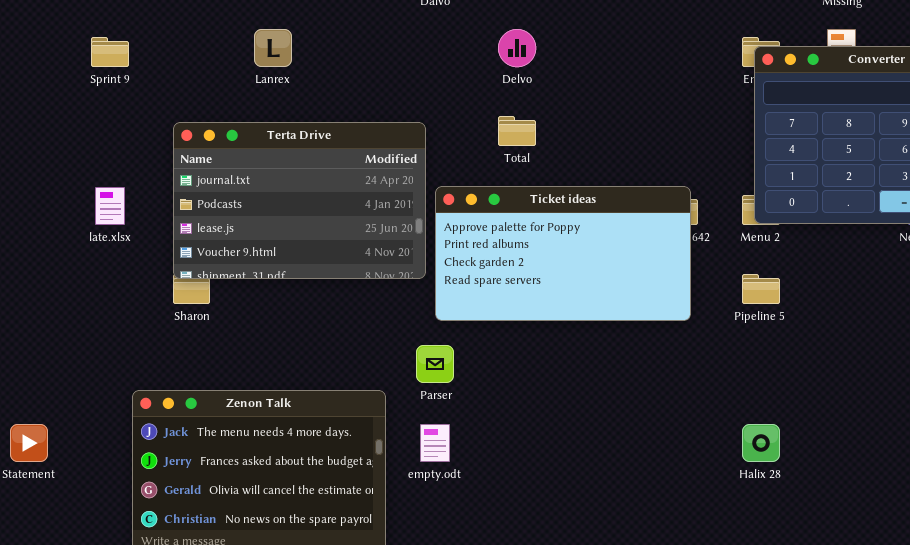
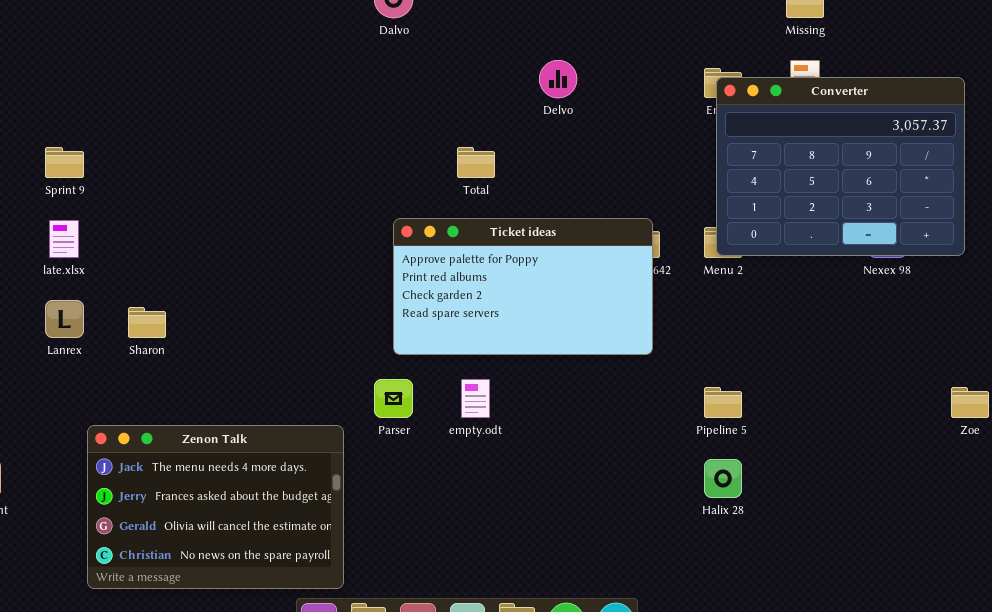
Lanrex: [254,29,292,67] -> [45,300,84,338], moved
Delvo: [498,29,536,67] -> [539,60,577,98], moved
Sprint 9: [91,37,129,67] -> [45,147,84,178], moved
Terta Drive: [173,122,426,279] -> none, closed
Pipeline 5: [742,274,780,304] -> [704,387,742,418], moved
empty.odt: [420,424,450,462] -> [461,379,490,418], moved

